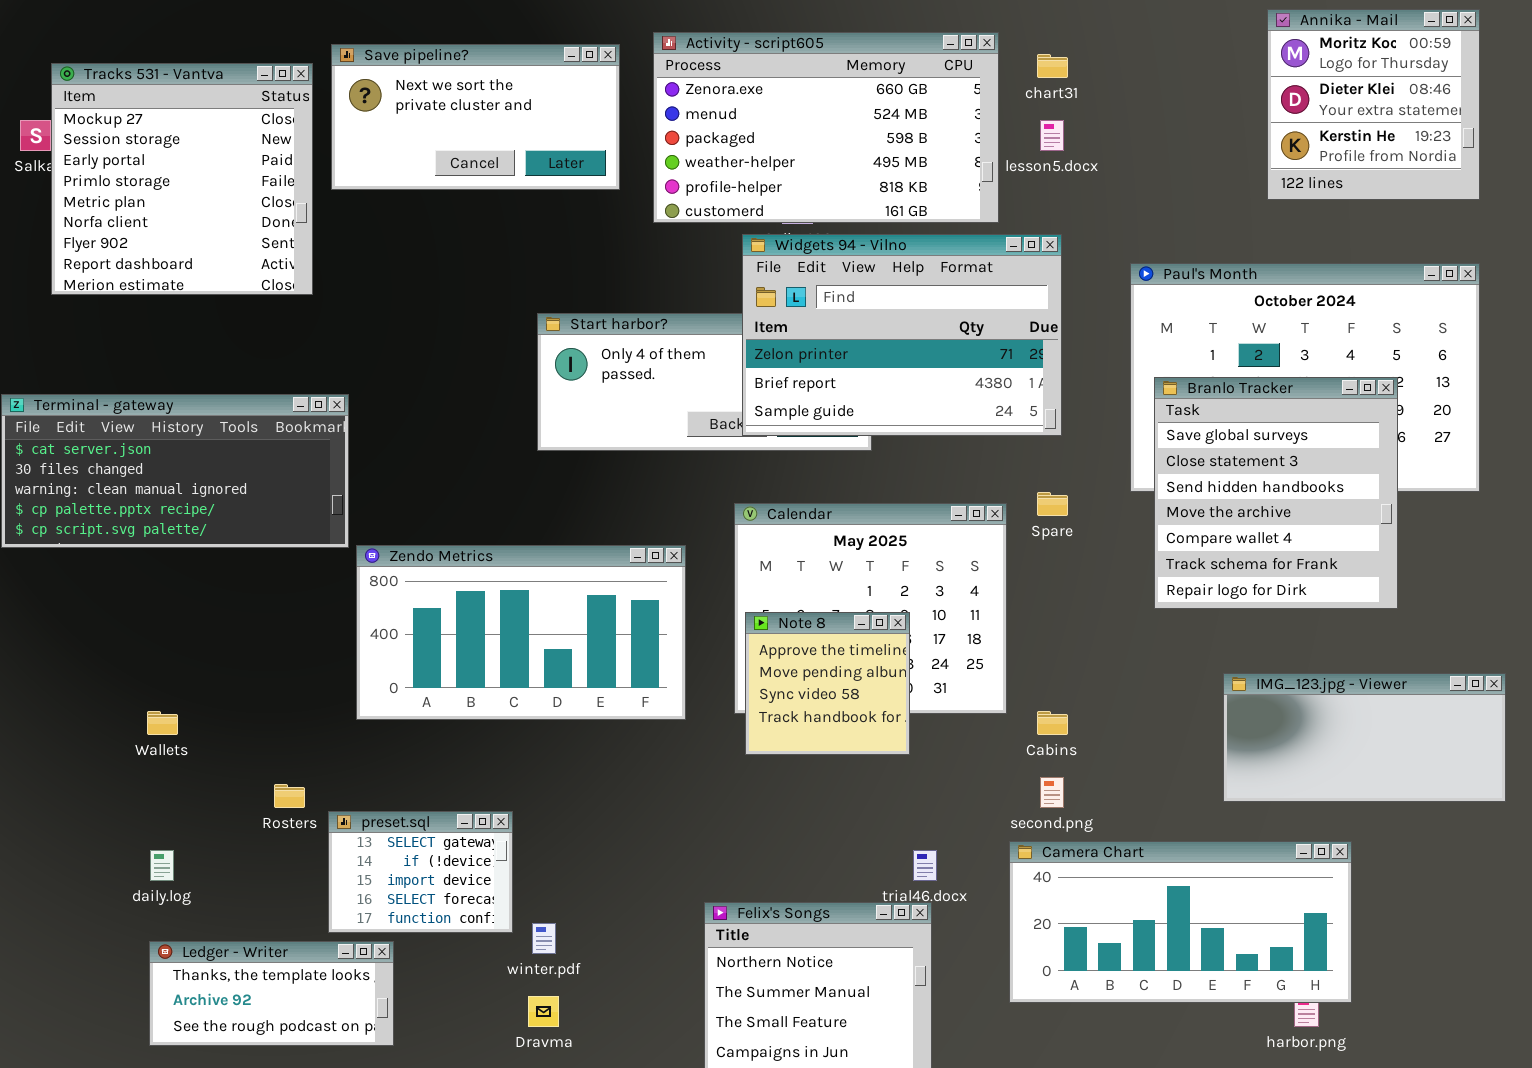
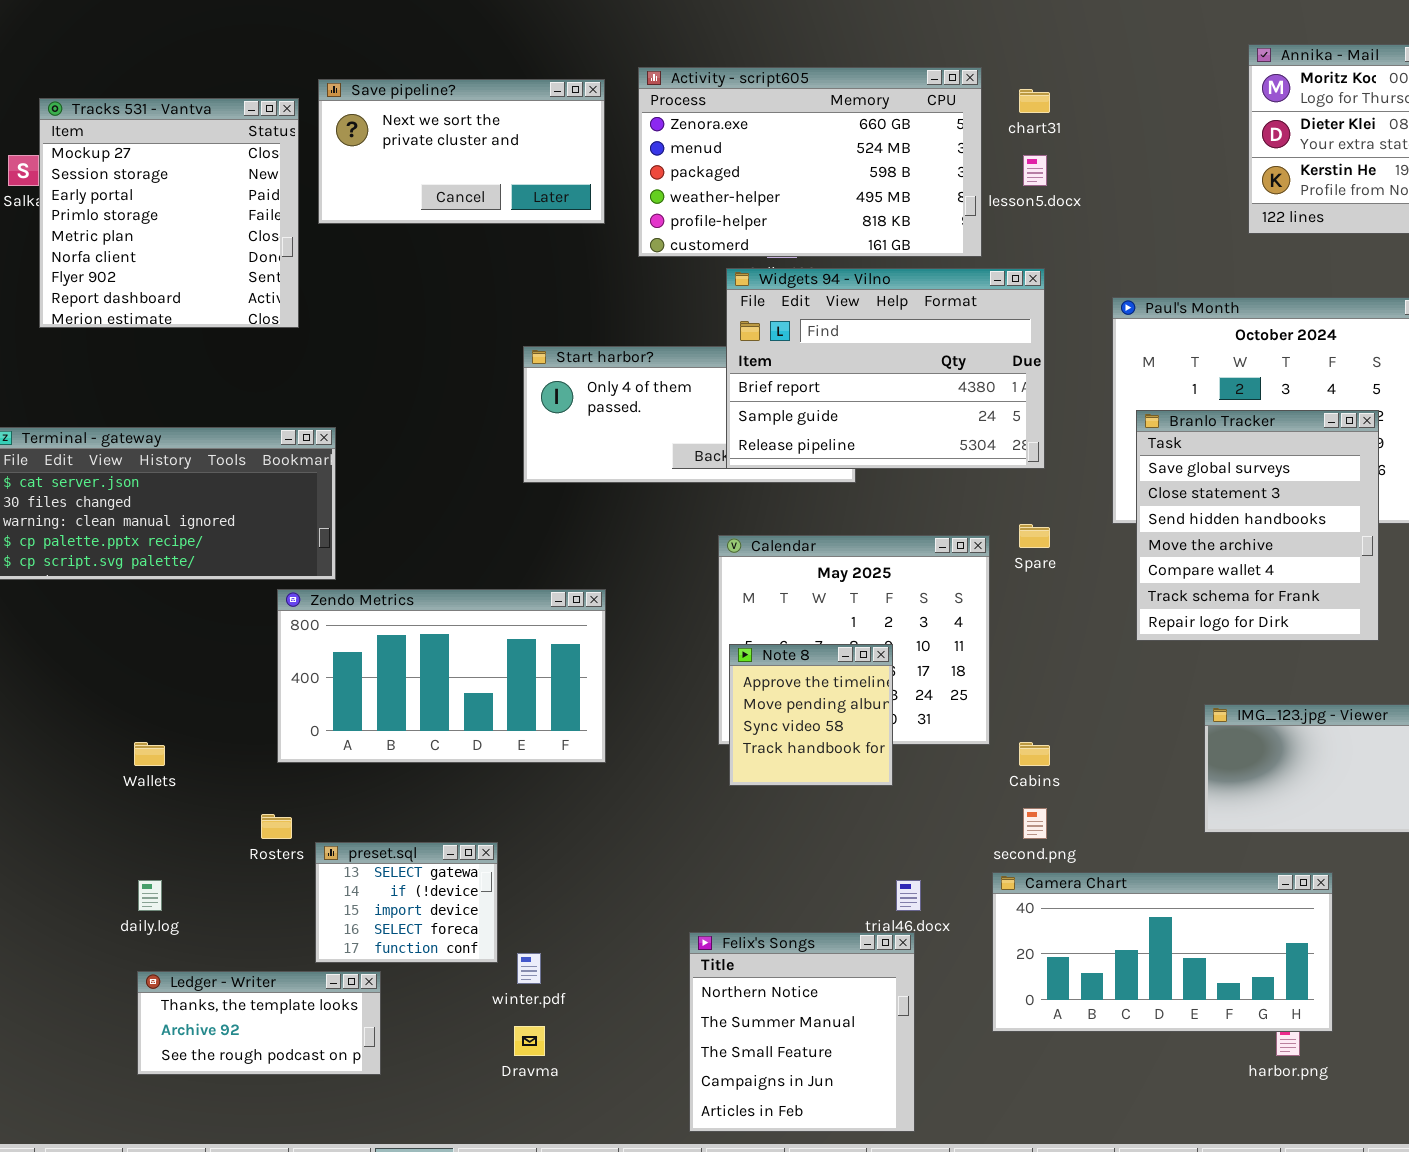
Widgets 94 - Vilno: [742,234,1062,436] -> [726,268,1045,469], scrolled down 1 row
Zendo Metrics: [356,545,686,720] -> [277,589,606,763], moved

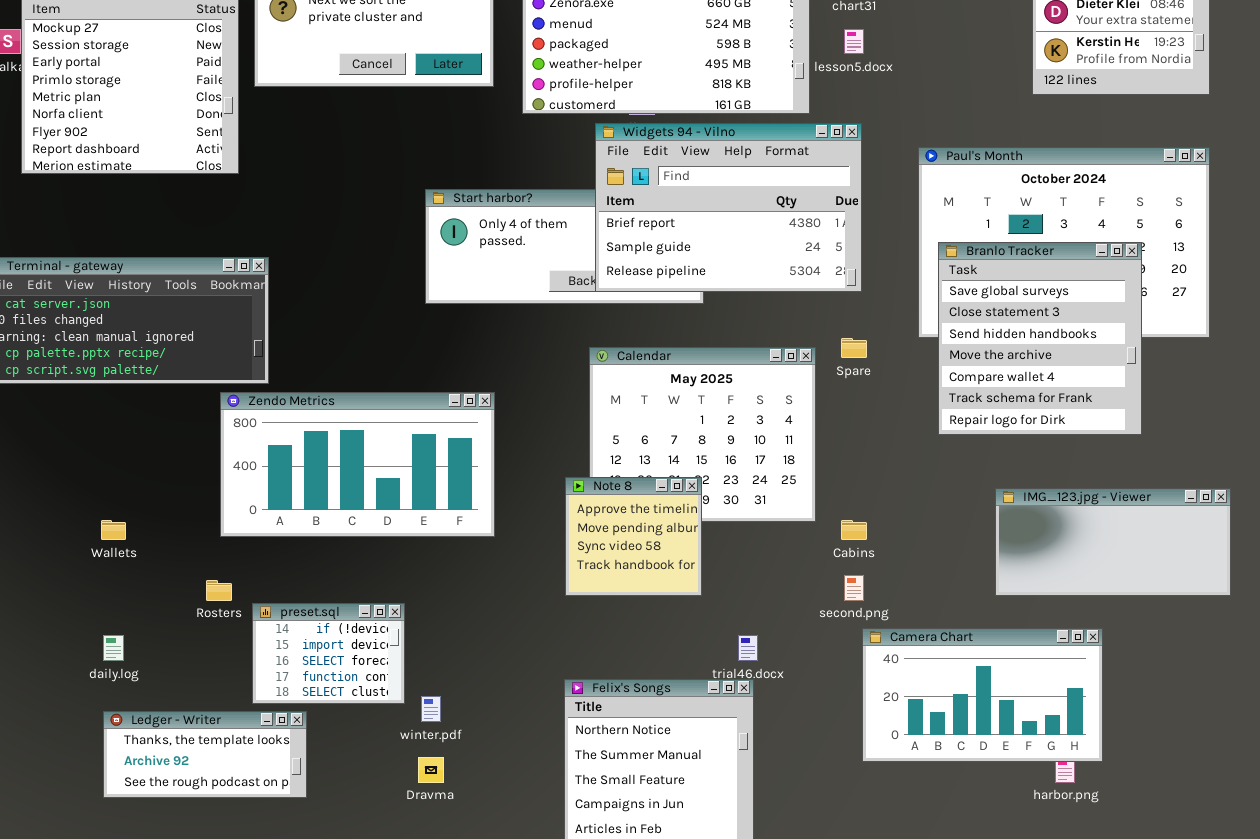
Note 8: [729,644,893,786] -> [565,477,702,596], moved
preset.sql: [315,842,498,963] -> [252,603,405,704], scrolled down 1 row
Camera Chart: [992,872,1333,1032] -> [862,628,1103,762], resized

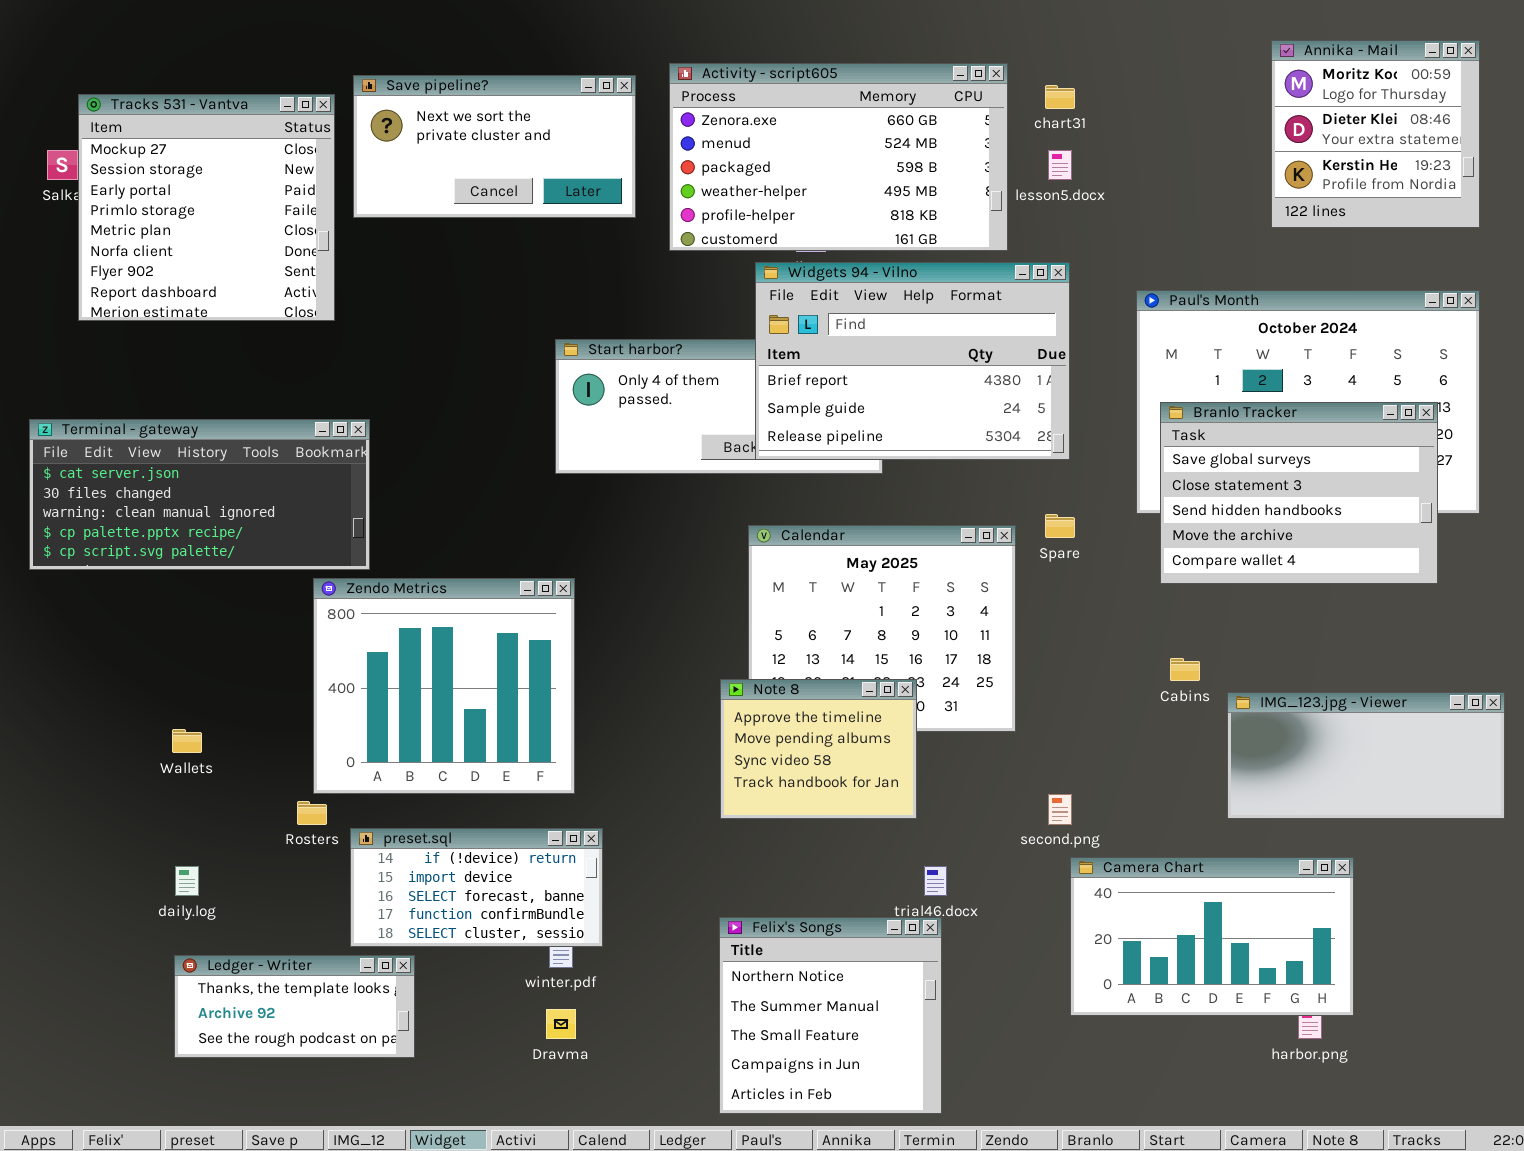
Branlo Tracker: [938,242,1142,435] -> [1160,402,1438,584], resized
Zendo Metrics: [220,392,495,537] -> [313,578,575,794], resized
Note 8: [565,477,702,596] -> [720,679,917,819], resized
Cabins: [841,520,867,540] -> [1170,658,1200,681], moved
preset.sql: [252,603,405,704] -> [350,828,603,947], resized

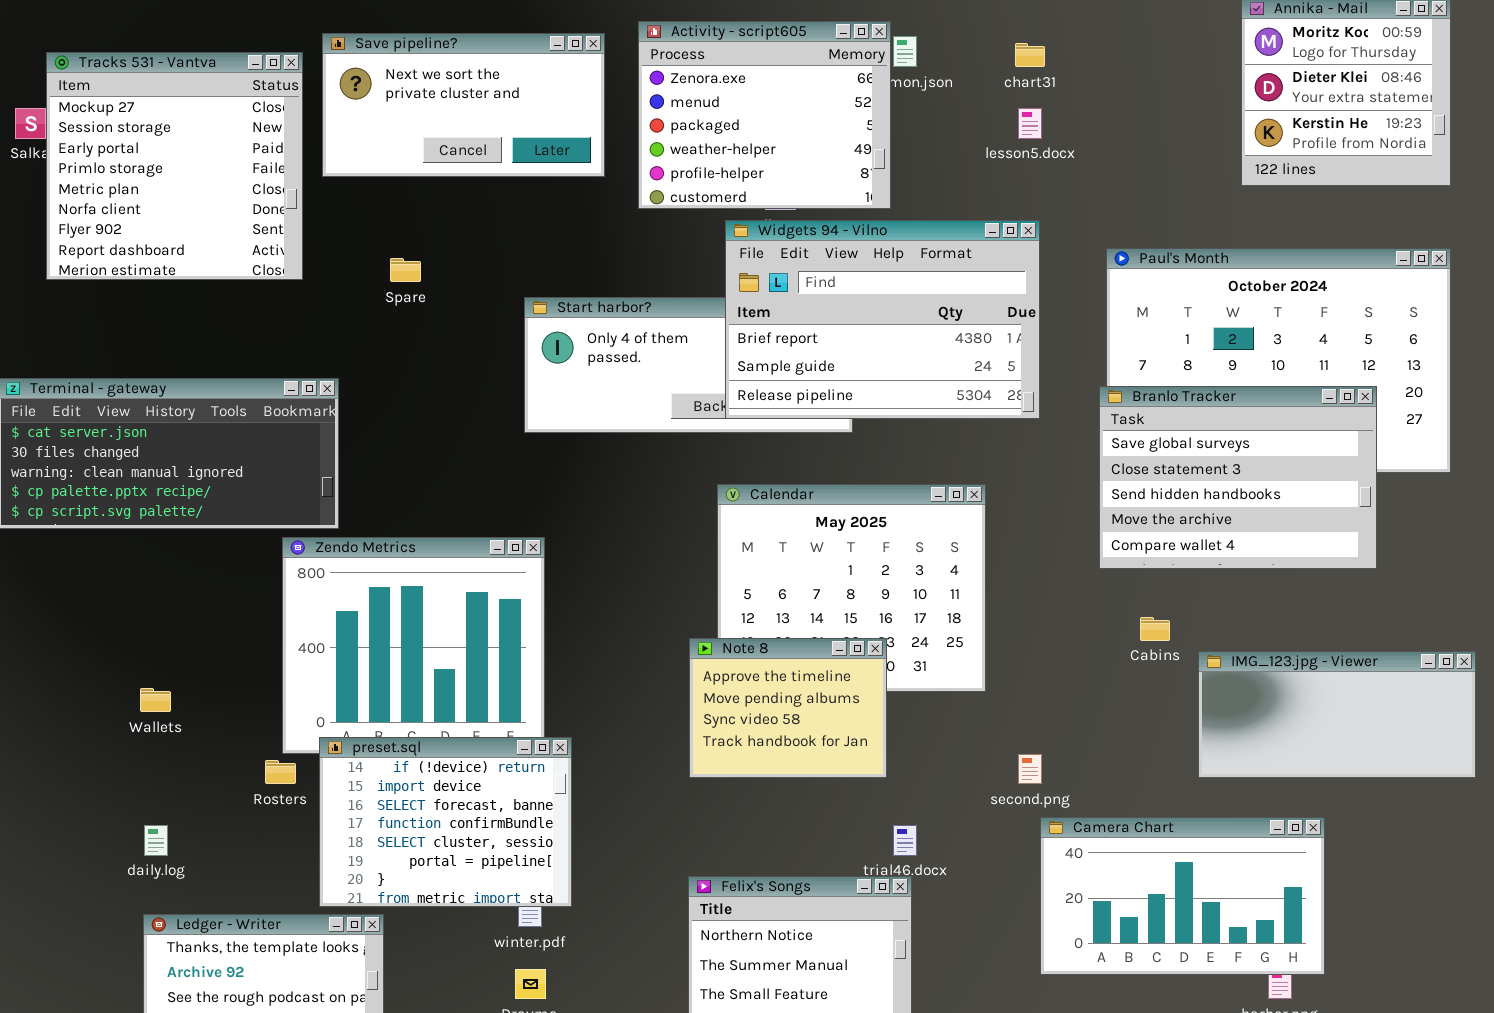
Activity - script605: [669,63,1008,251] -> [638,21,891,209], resized
Branlo Tracker: [1160,402,1438,584] -> [1099,386,1377,569], moved
Spare: [1045,514,1075,538] -> [390,258,421,282], moved
preset.sql: [350,828,603,947] -> [319,737,572,907], resized

